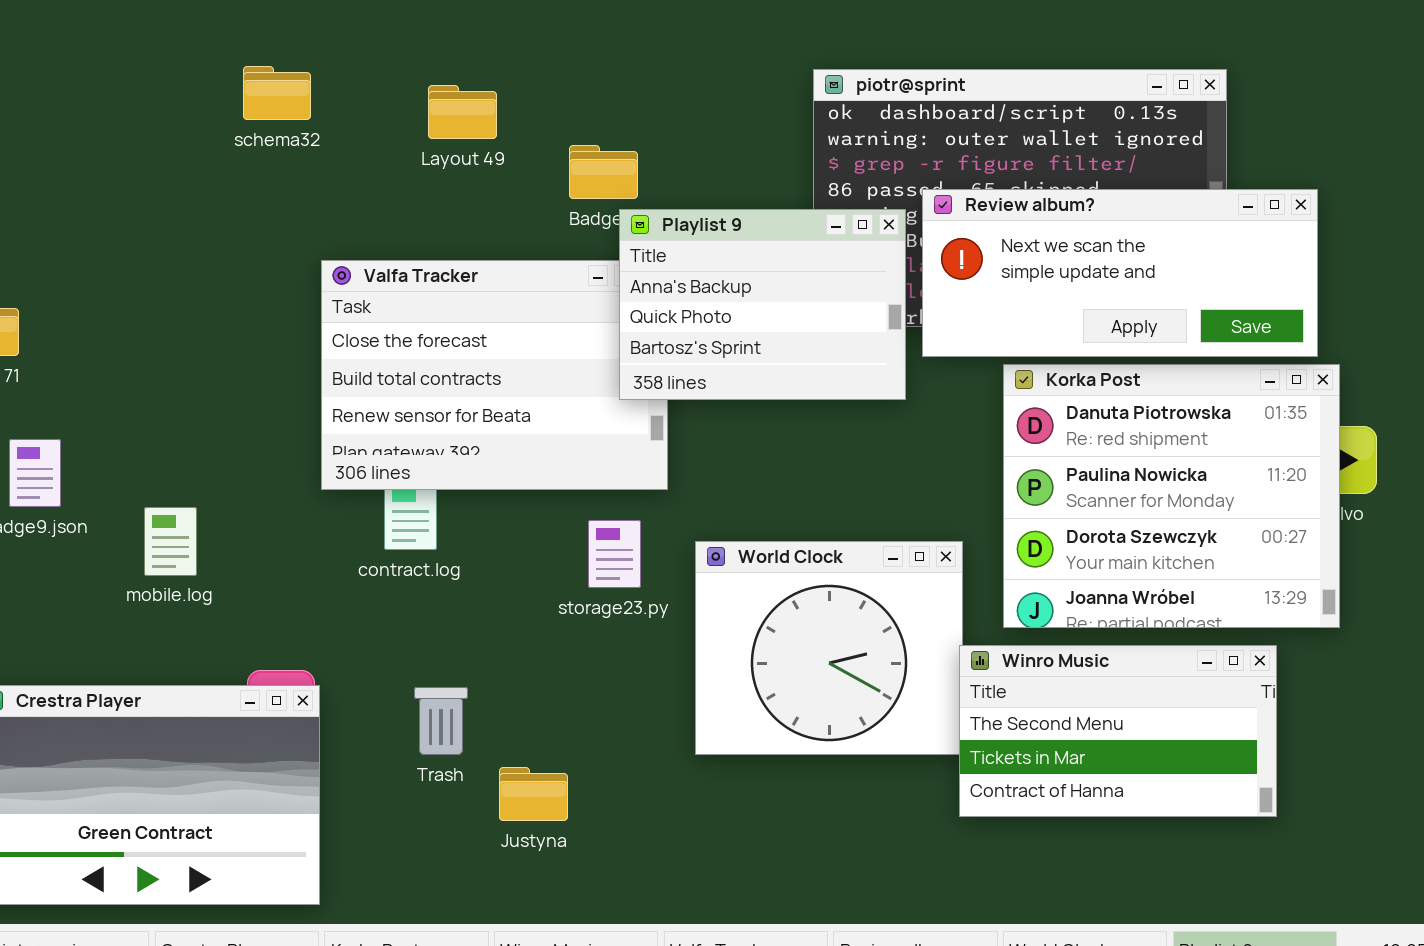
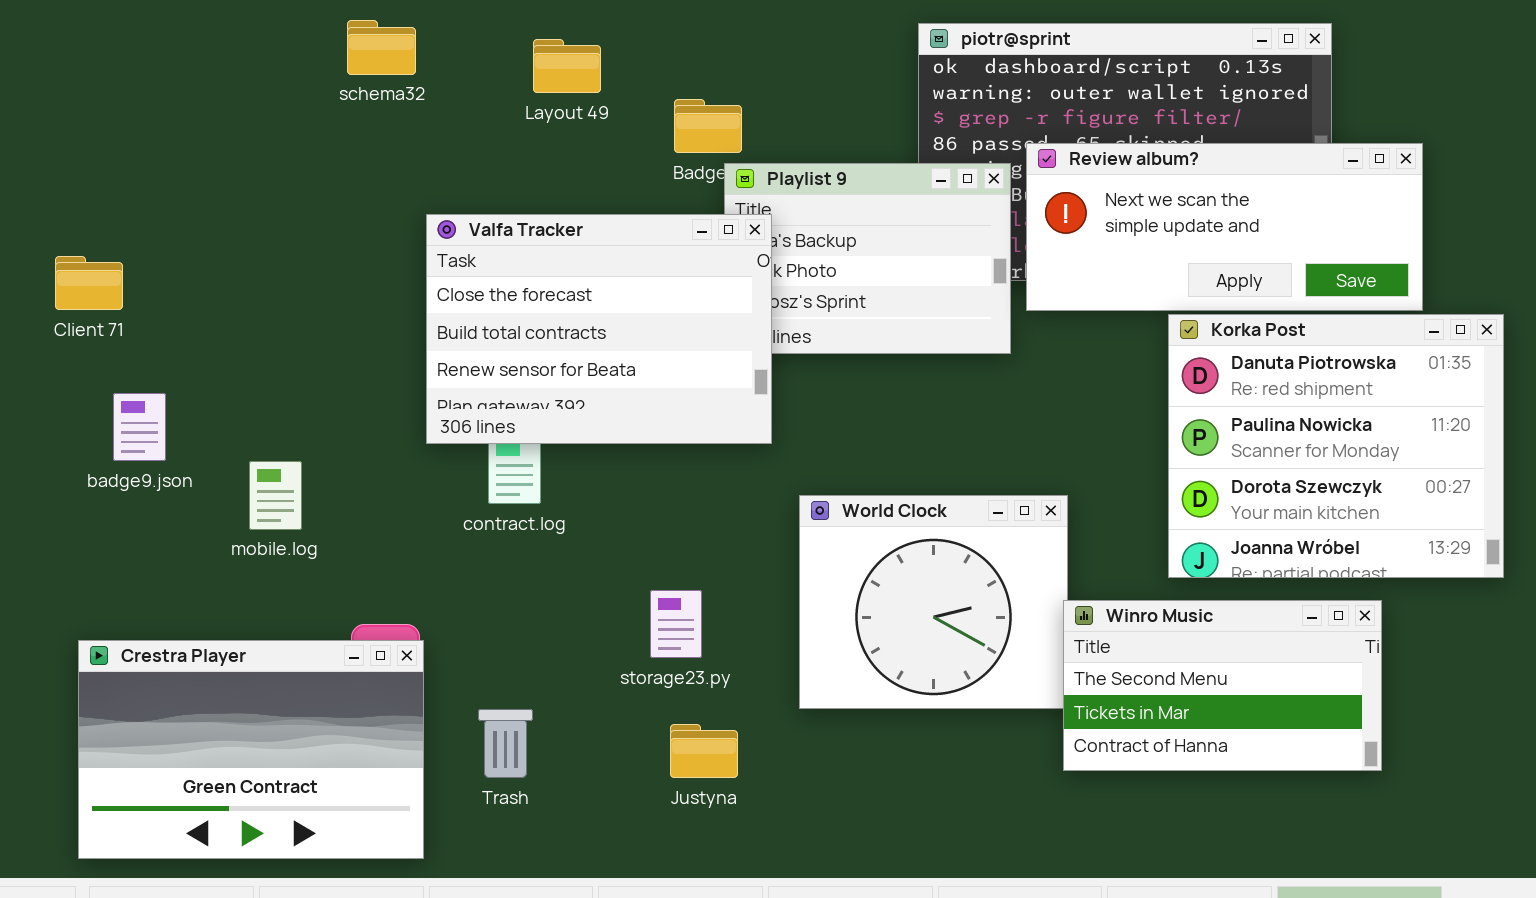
Valfa Tracker: [321,260,668,490] -> [426,214,772,444], raised
Korka Post: [1003,364,1340,628] -> [1168,314,1504,578], moved
storage23.py: [588,520,641,588] -> [650,590,702,658], moved
Trash: [414,687,468,755] -> [478,709,533,778], moved
Justyna: [499,767,568,821] -> [670,724,738,778], moved

